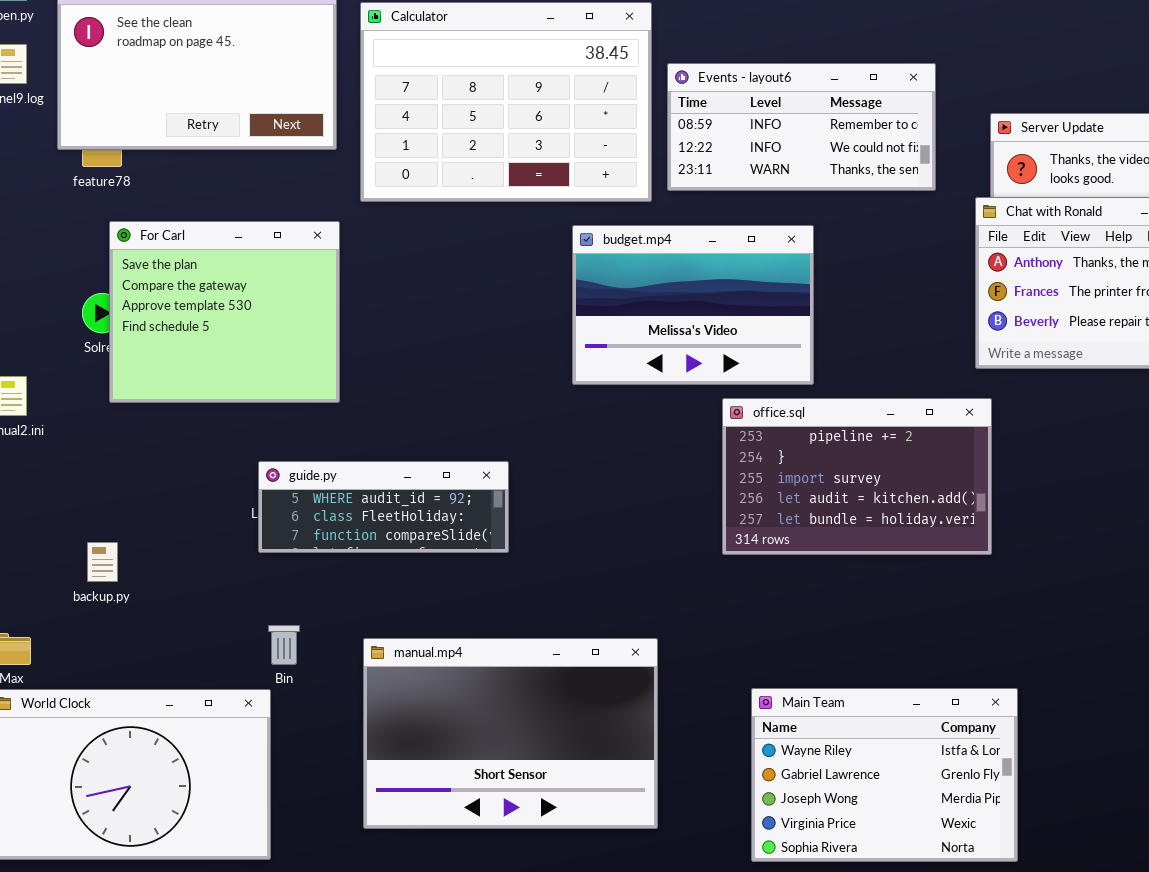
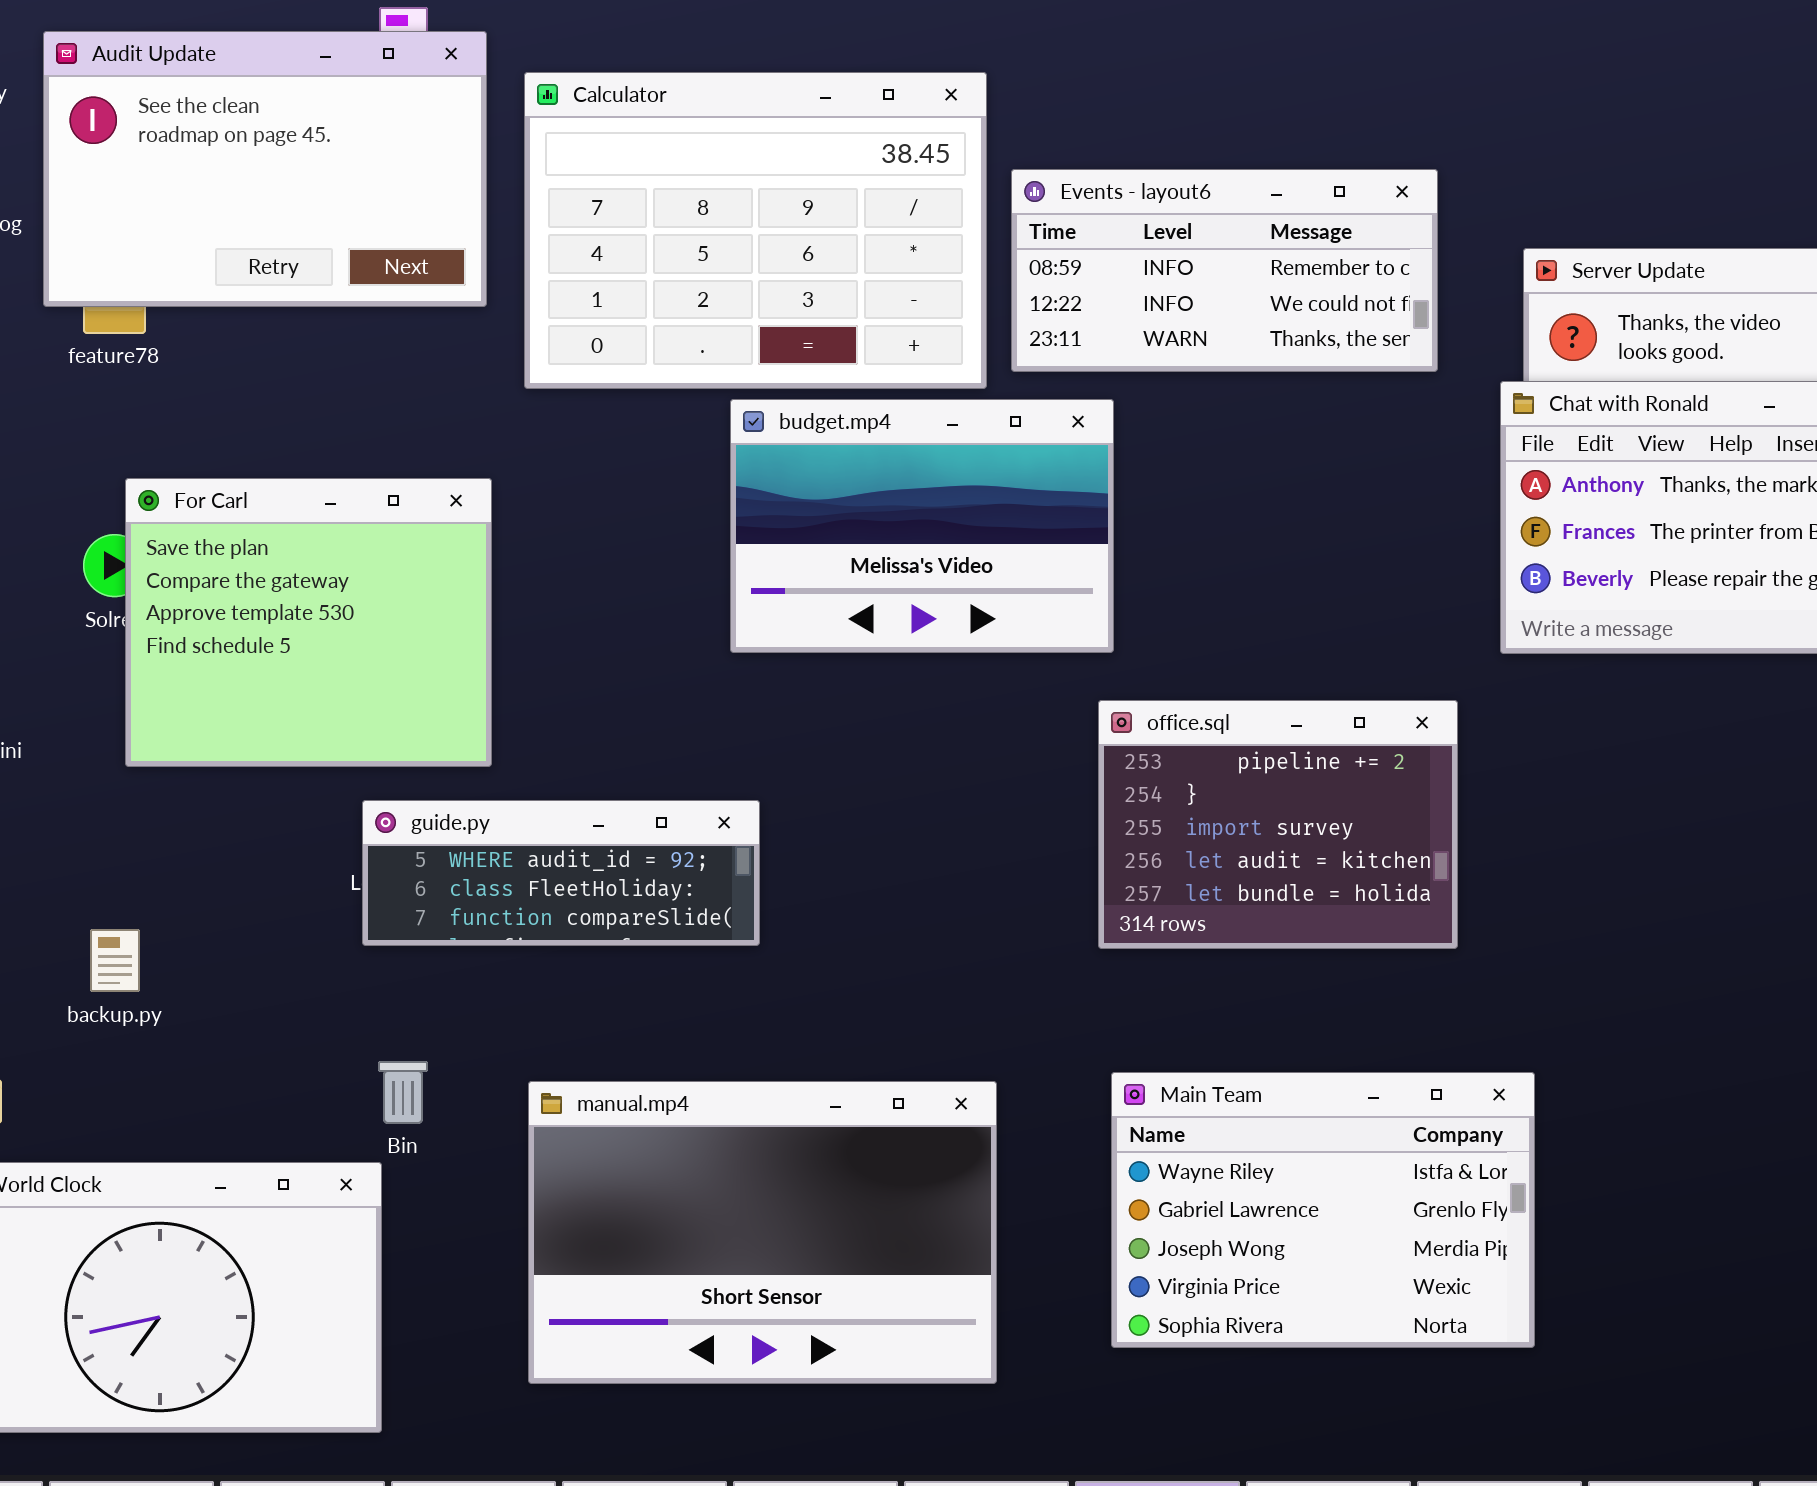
For Carl: [109,221,340,403] -> [125,478,492,767], moved
budget.mp4: [572,225,814,385] -> [730,399,1114,653], moved
office.sql: [722,398,992,555] -> [1098,700,1458,949], resized
Main Team: [751,688,1018,862] -> [1111,1072,1535,1348], moved

